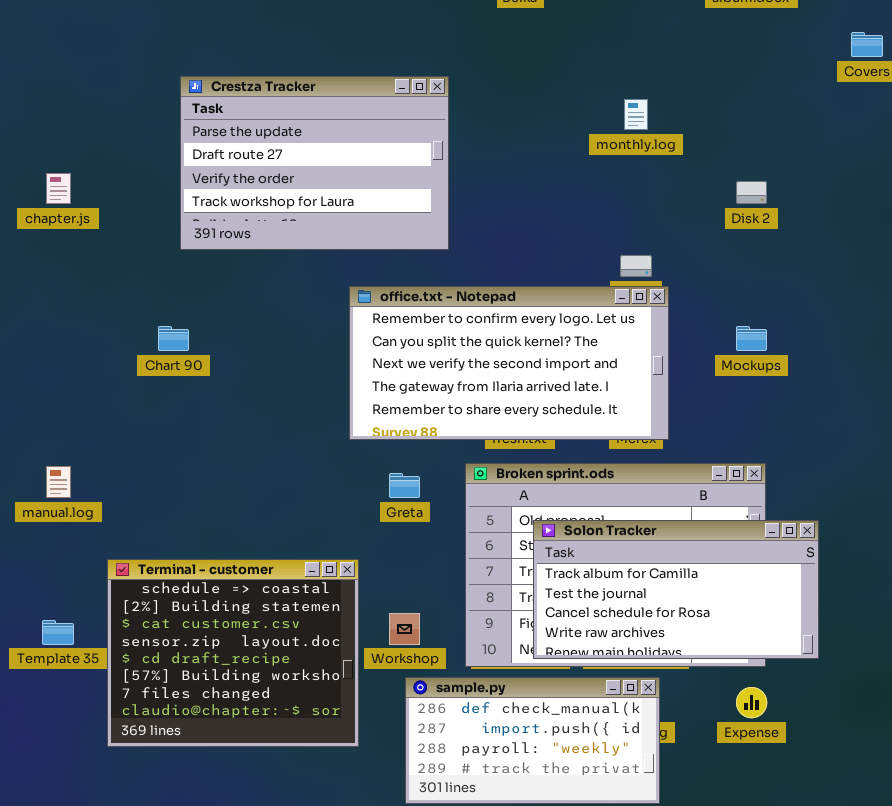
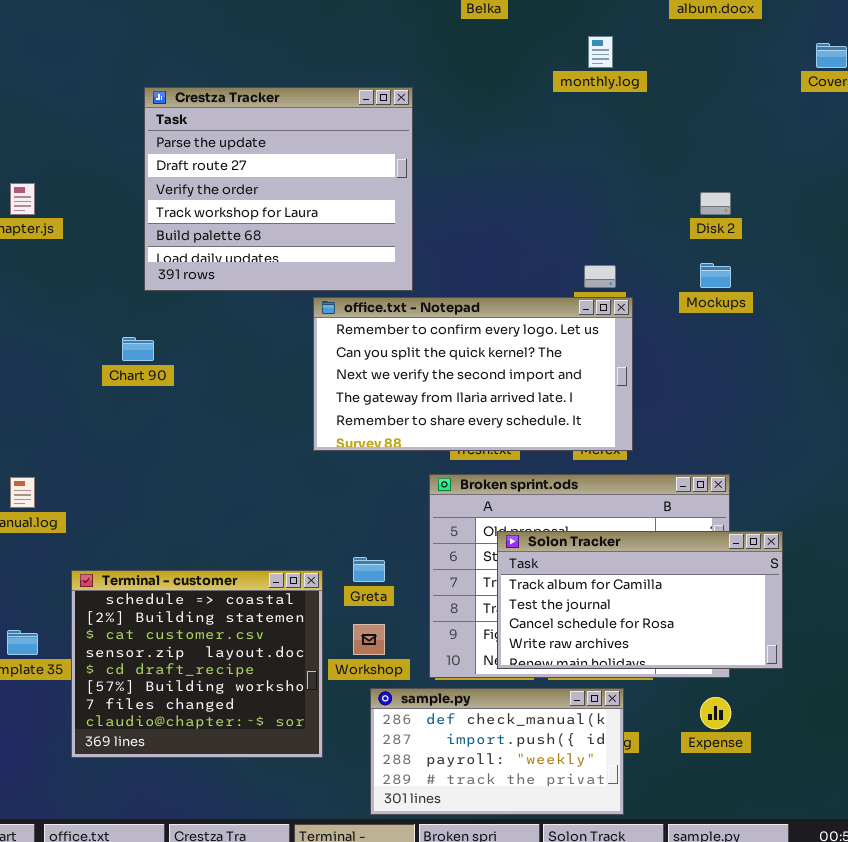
Crestza Tracker: [180,76,449,250] -> [144,87,413,291], resized
monthly.log: [624,99,648,130] -> [588,36,613,68], moved
Mockups: [736,326,767,351] -> [700,263,731,288], moved
Greta: [389,473,420,498] -> [353,557,385,582], moved

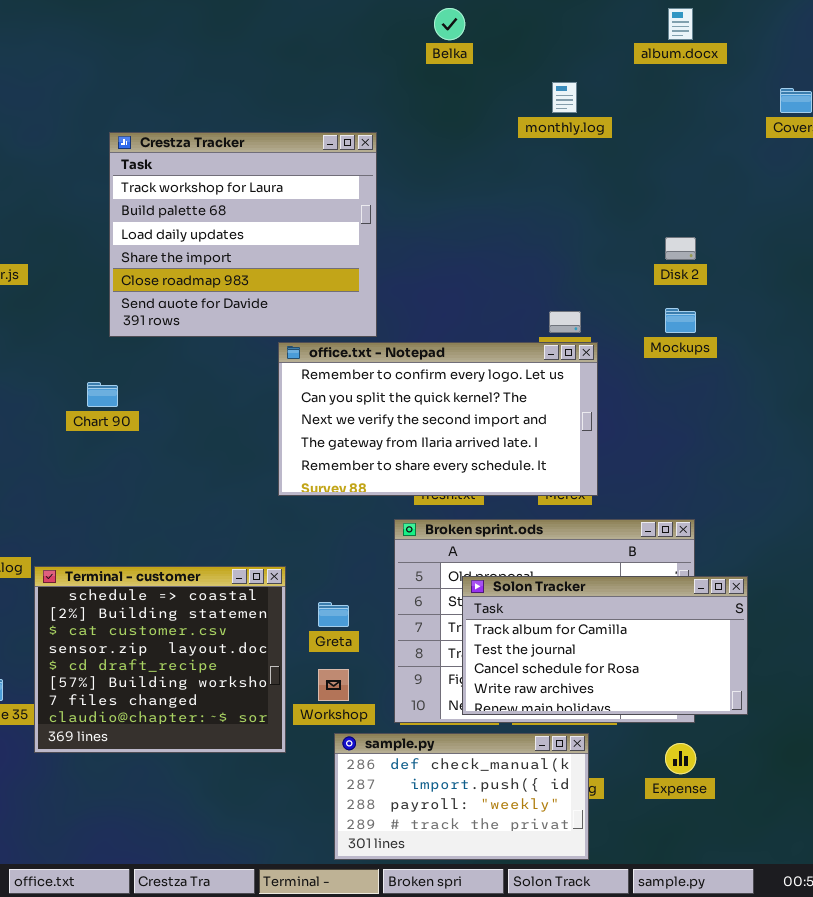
Crestza Tracker: [144,87,413,291] -> [109,132,377,337], scrolled down 3 rows
Terminal - customer: [71,570,323,758] -> [34,566,286,753], moved

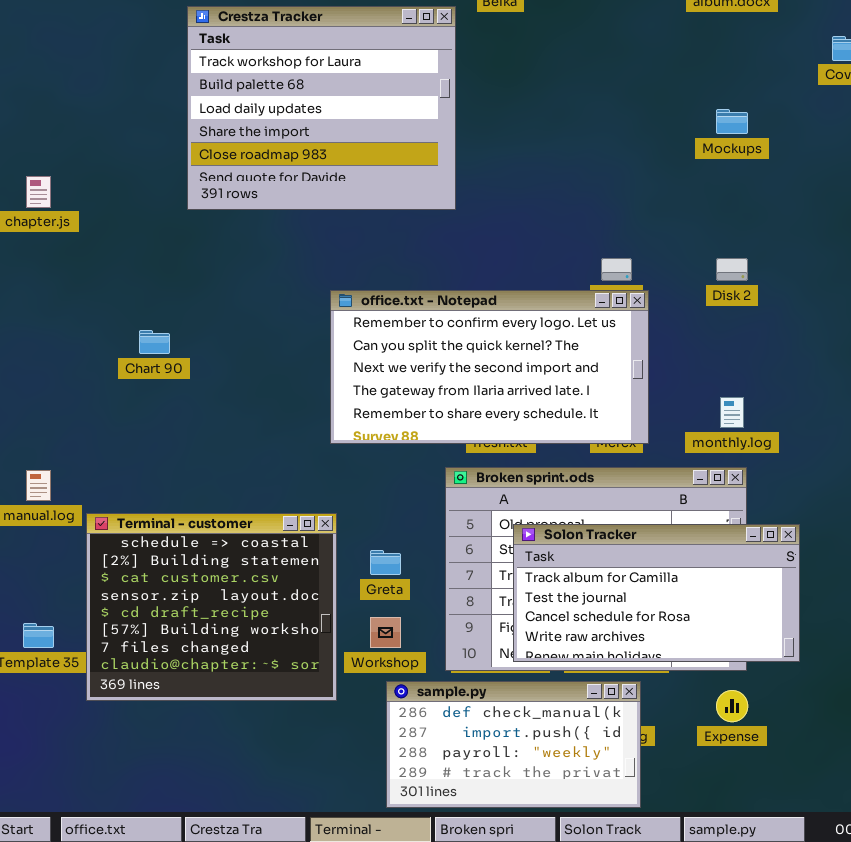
monthly.log: [552,82,577,113] -> [720,397,744,428], moved
Crestza Tracker: [109,132,377,337] -> [187,6,456,210], moved
Disk 2: [665,237,696,260] -> [716,258,748,281], moved
Mockups: [665,308,696,333] -> [716,109,748,134], moved

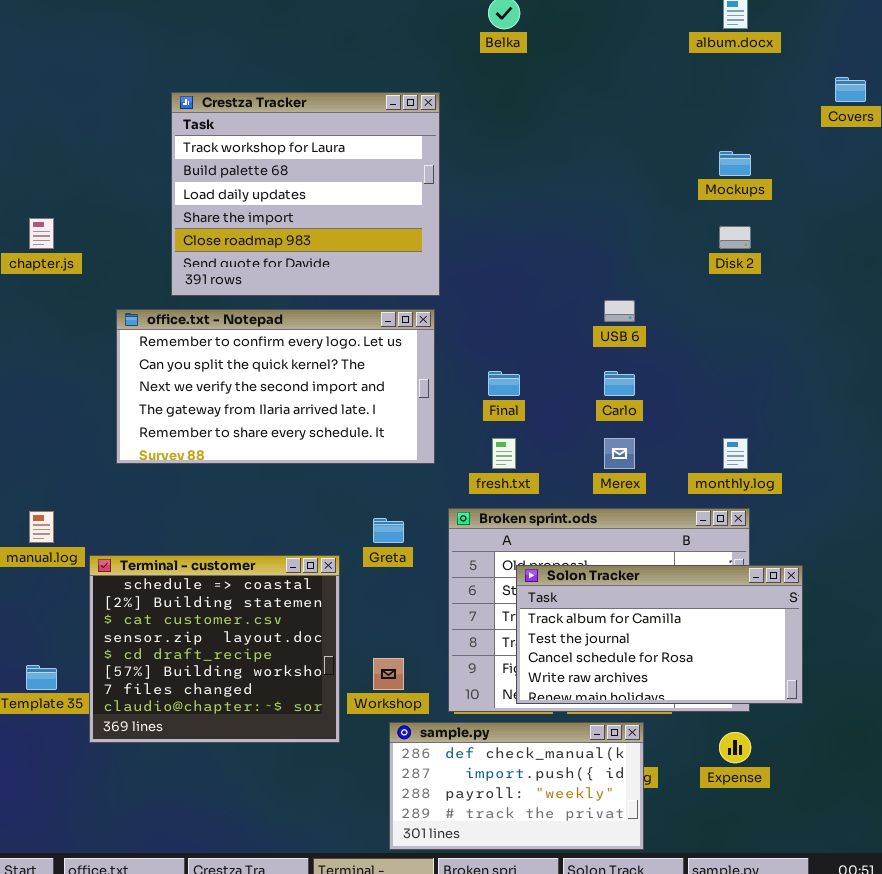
Crestza Tracker: [187,6,456,210] -> [171,92,440,296], moved
Disk 2: [716,258,748,281] -> [719,226,751,249], moved
office.txt - Notepad: [330,290,649,444] -> [116,309,435,464], moved
Greta: [370,550,401,575] -> [373,518,404,543], moved

